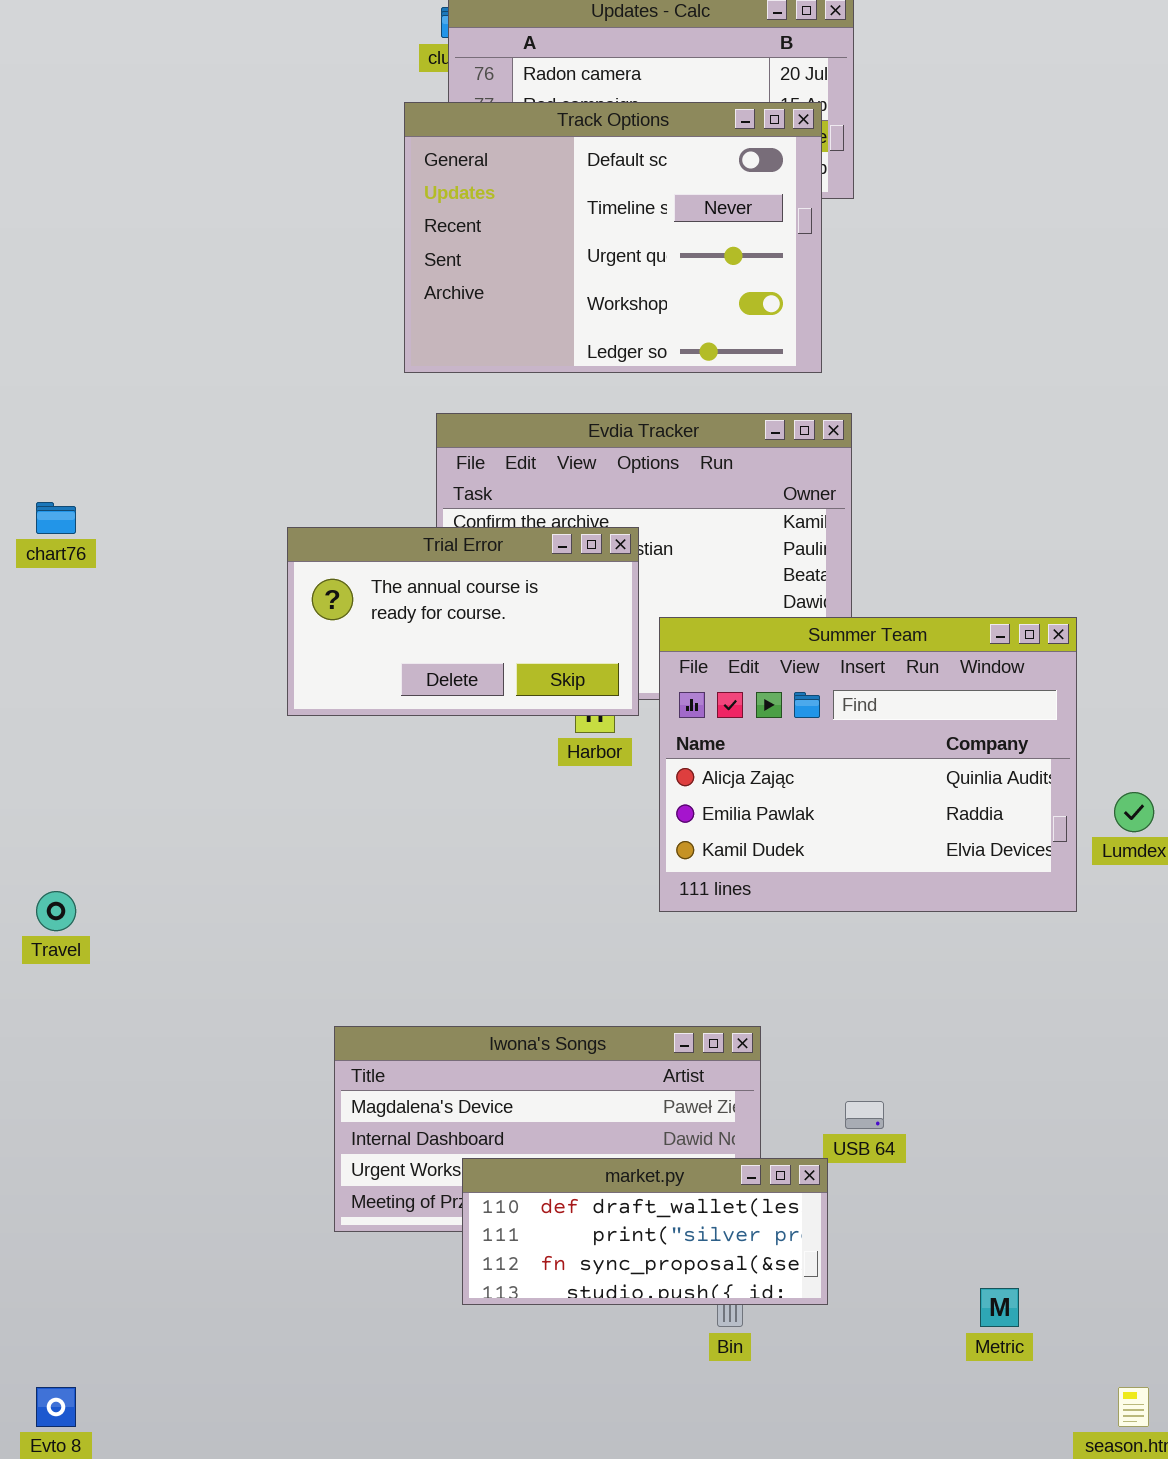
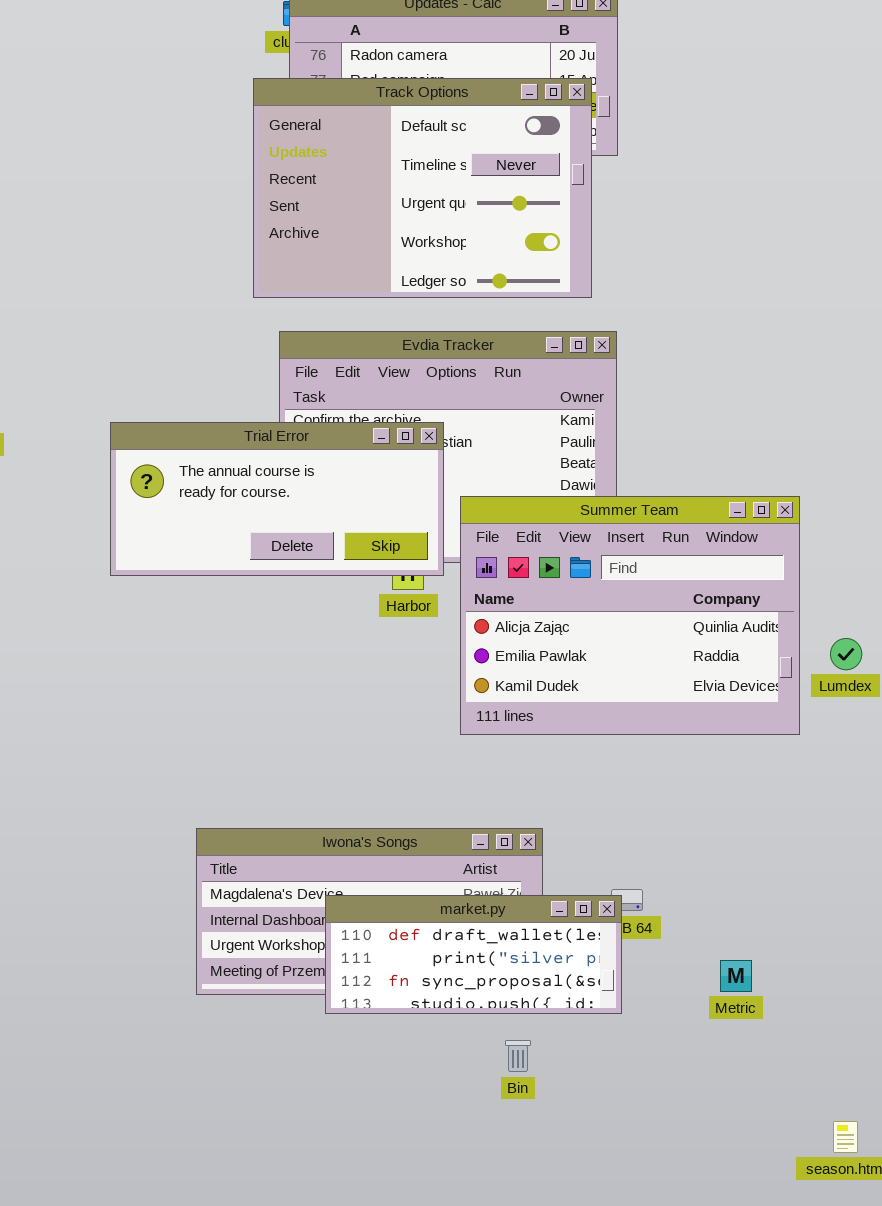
Trial Error: [287,527,639,716] -> [110,422,444,576], resized
market.py: [462,1158,828,1305] -> [325,895,622,1014], moved
Metric: [980,1288,1019,1327] -> [720,960,752,992], moved

